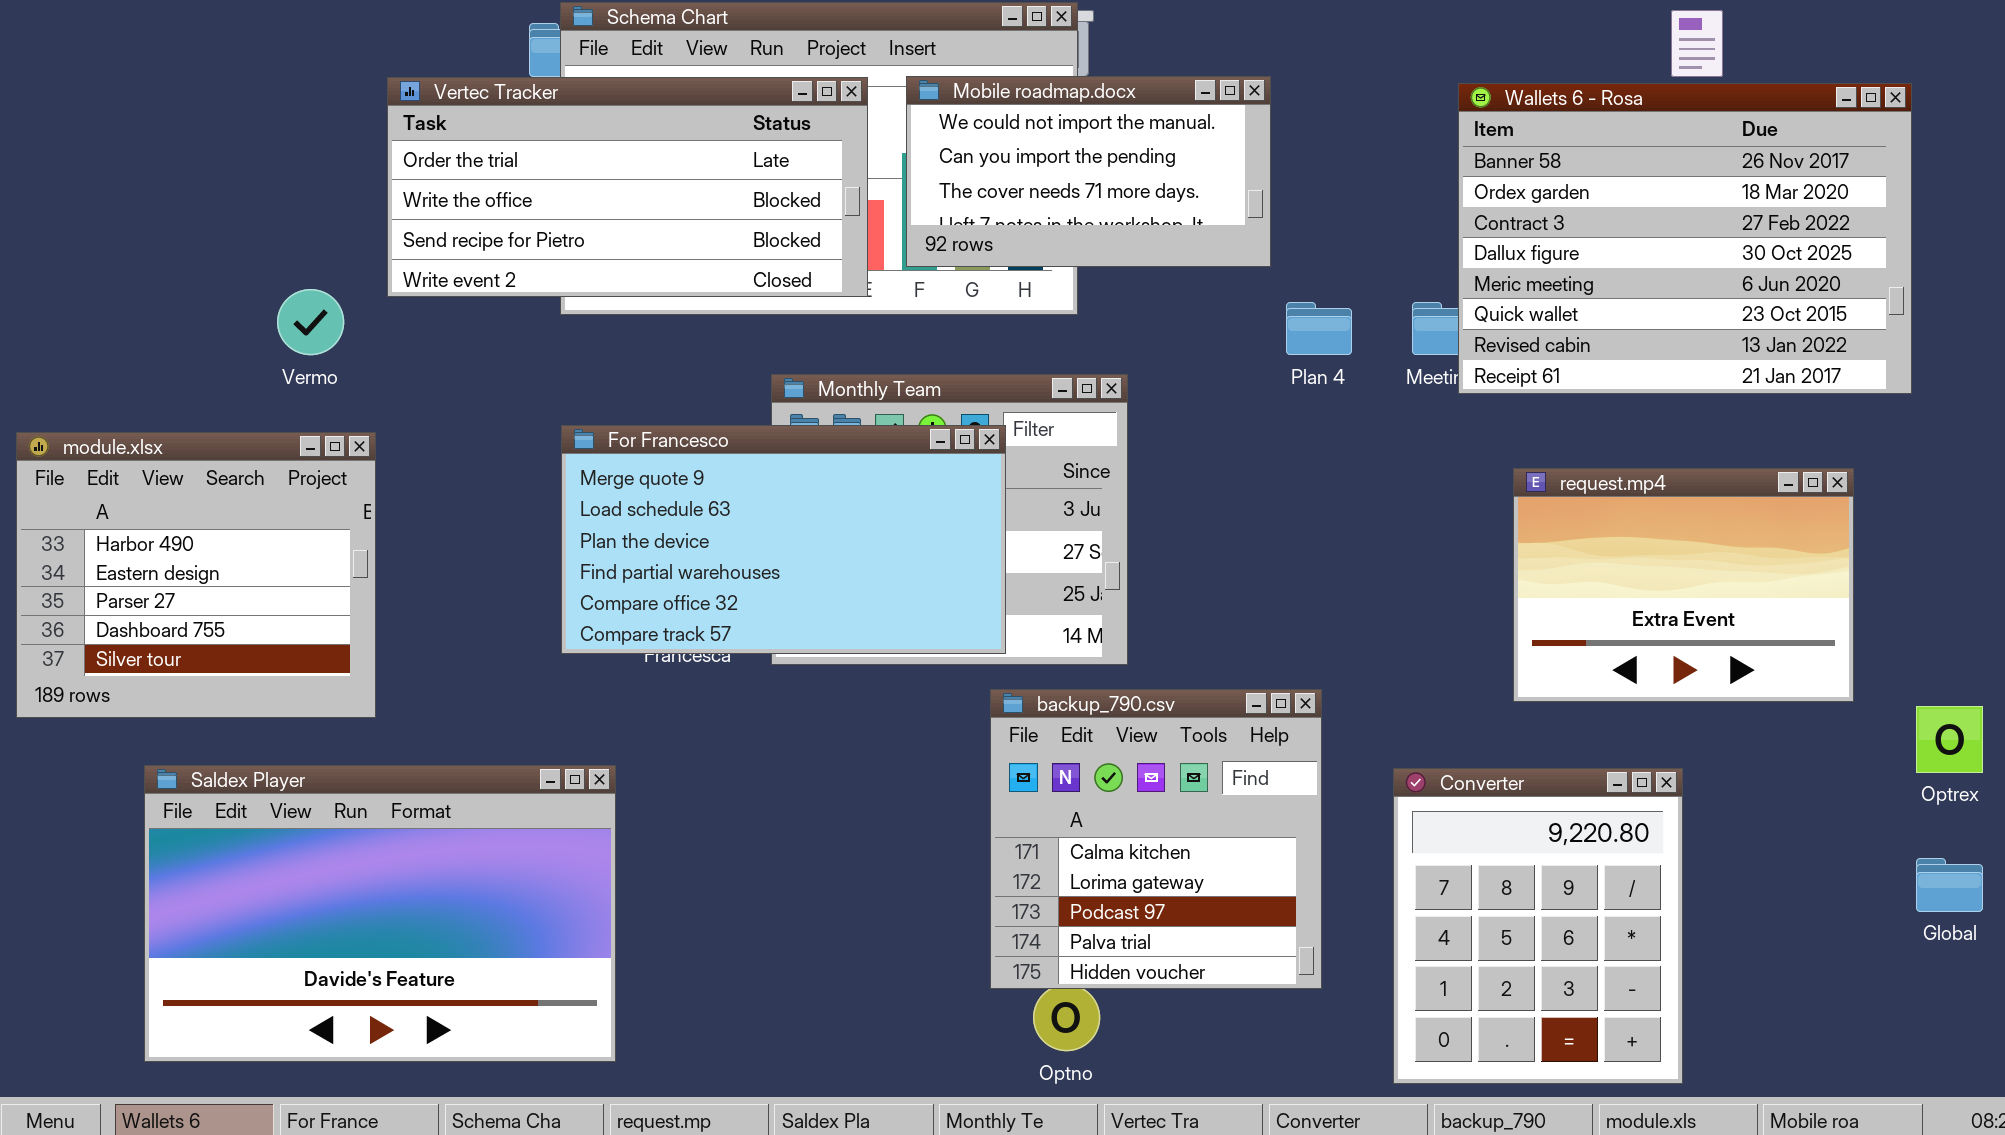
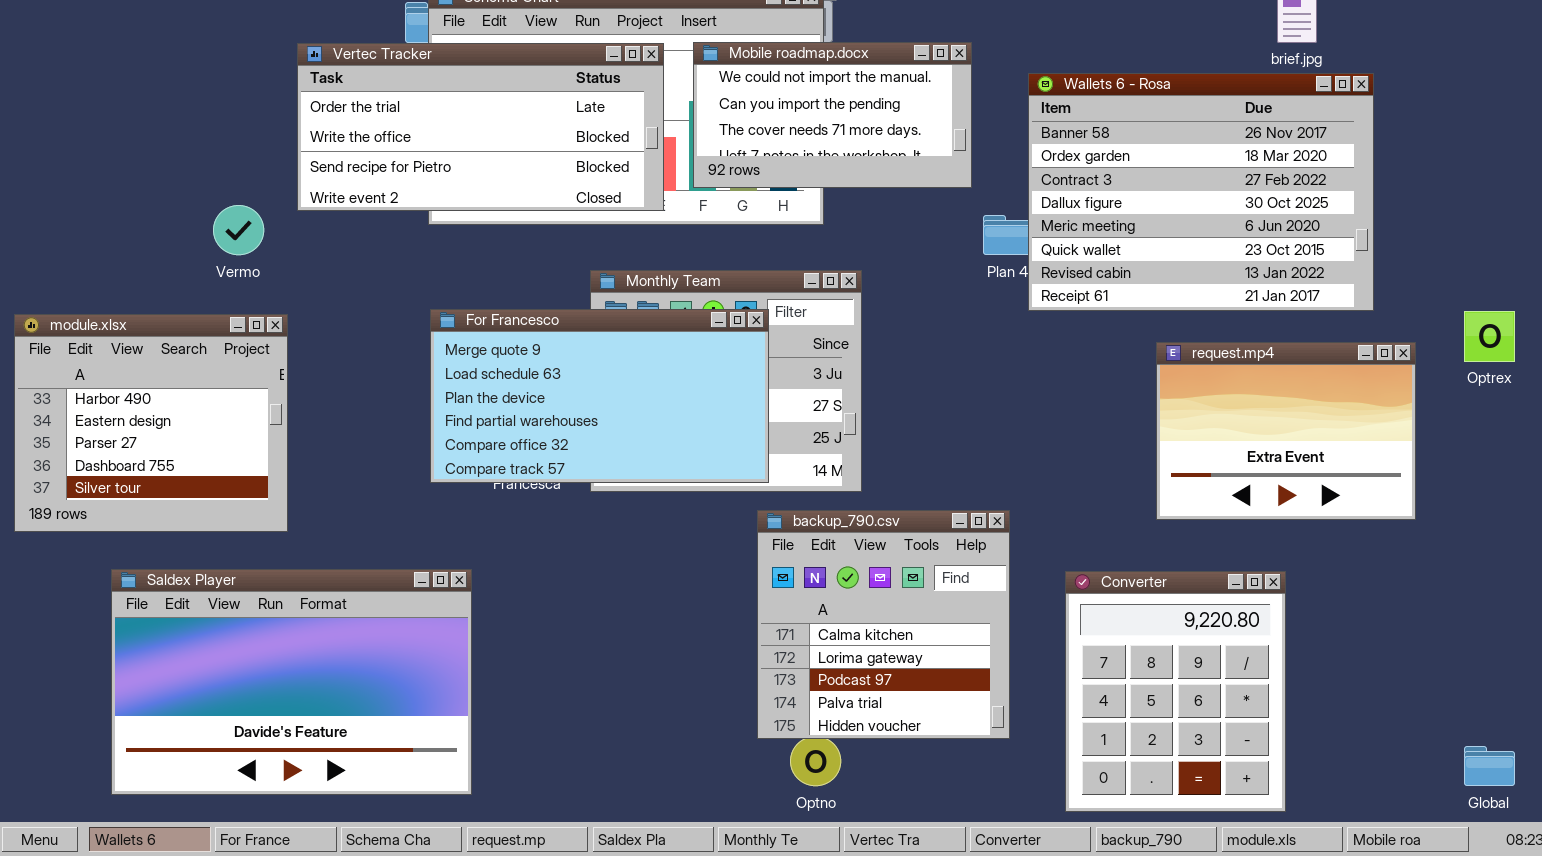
Wallets 6 - Rosa: [1458,83,1912,394] -> [1028,73,1374,311], moved
Optrex: [1916,706,1983,773] -> [1464,311,1515,362], moved
Global: [1916,858,1983,912] -> [1464,746,1515,786], moved

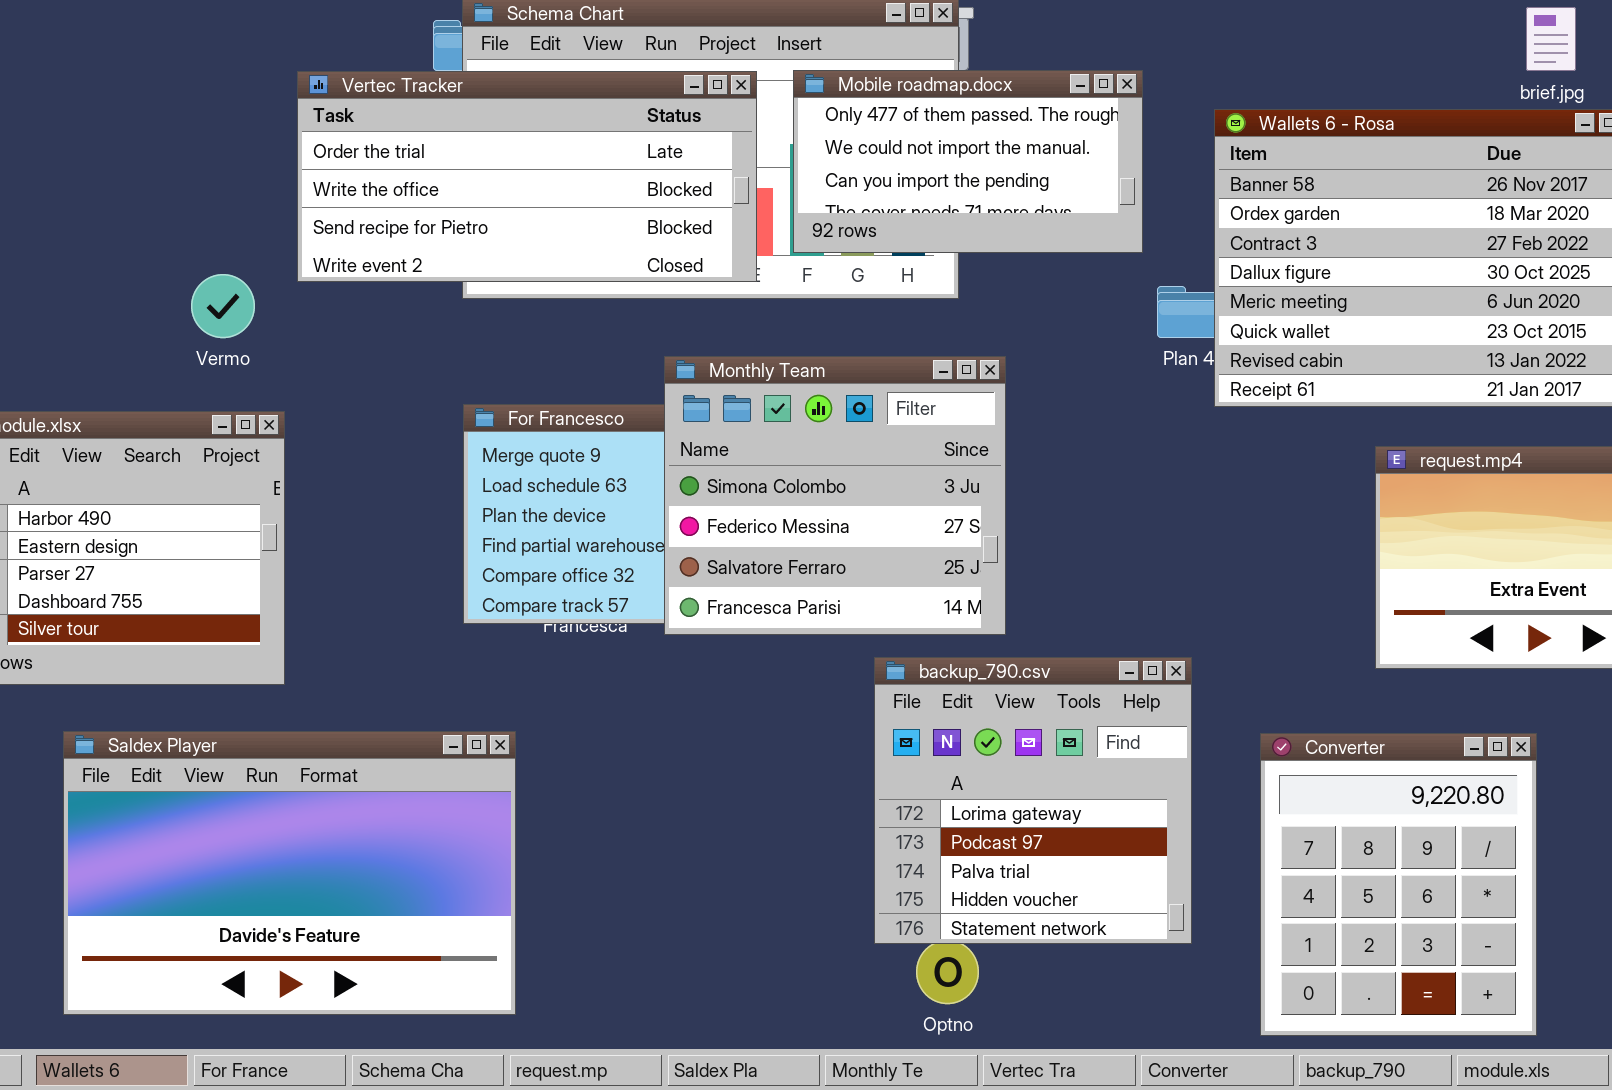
Mobile roadmap.docx: [693,42,972,188] -> [793,70,1143,253], scrolled up 1 row
Monthly Team: [590,270,862,492] -> [664,356,1006,635], raised
backup_790.csv: [757,510,1010,739] -> [874,657,1192,944], scrolled down 1 row

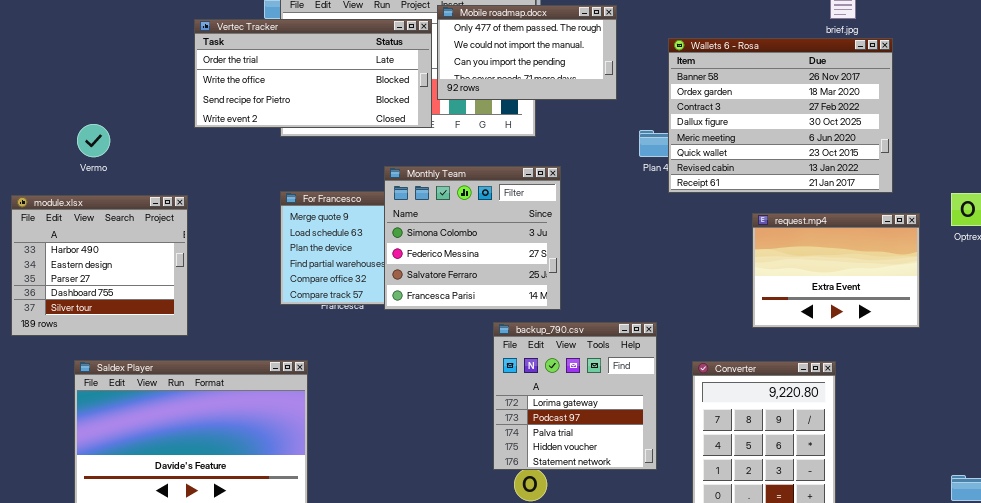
Mobile roadmap.docx: [793,70,1143,253] -> [437,5,617,100], moved
Vermo: [191,274,255,338] -> [77,124,110,157], moved

